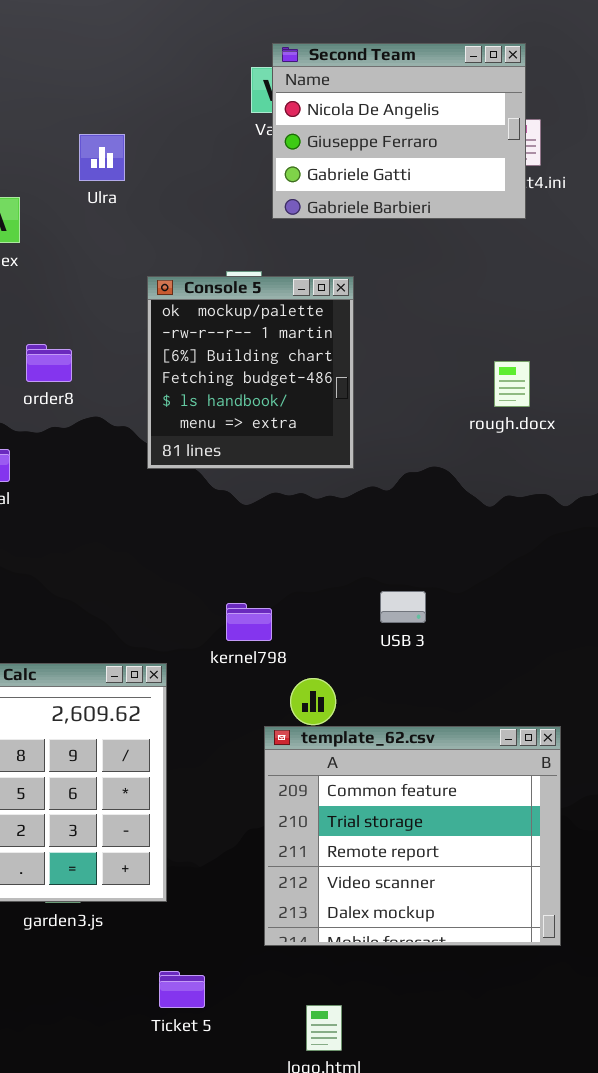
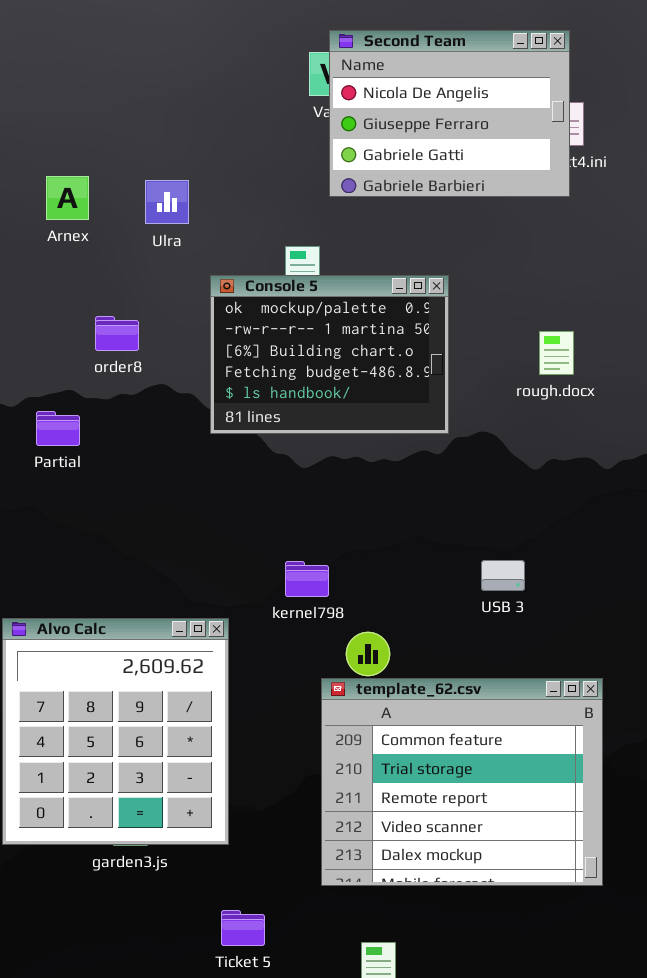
Ulra: [79,134,125,181] -> [145,180,189,224], moved
Console 5: [147,276,354,469] -> [210,275,449,434], resized
USB 3: [380,591,426,623] -> [481,560,525,591], moved

